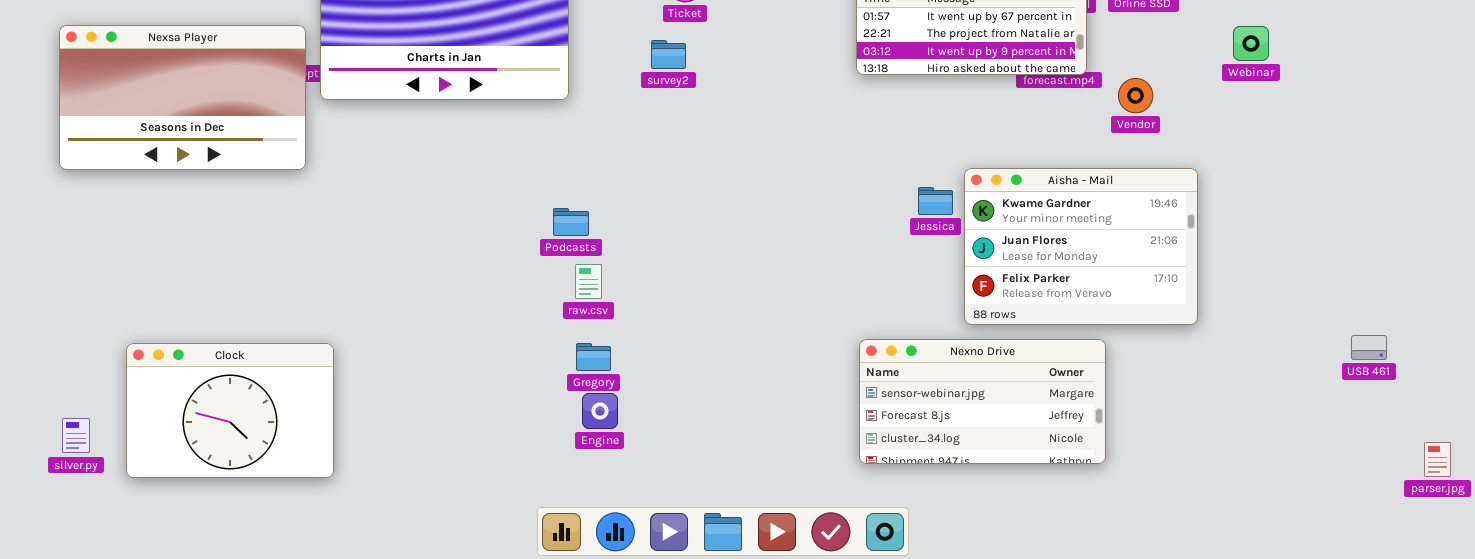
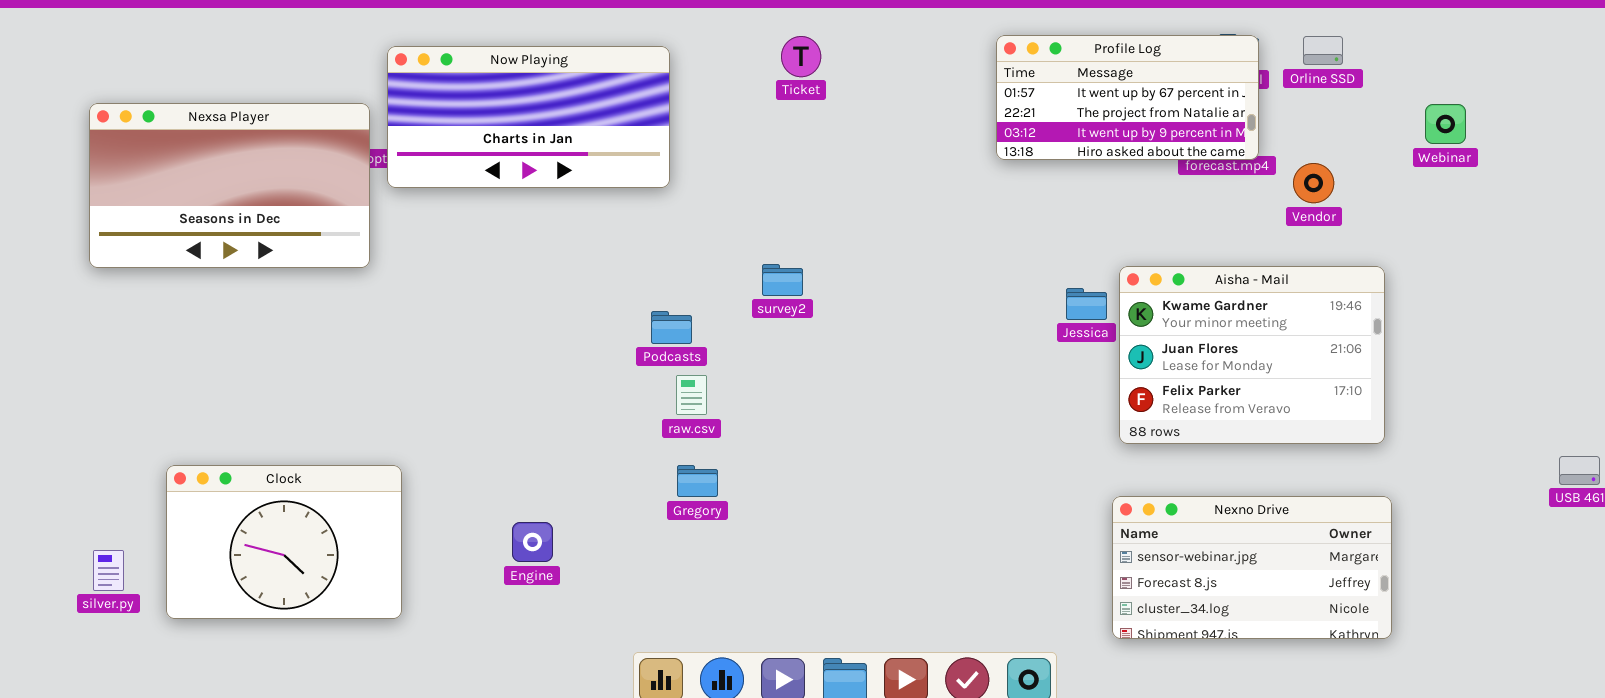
survey2: [651,40,686,69] -> [762,264,803,296], moved
Nexno Drive: [859,339,1106,464] -> [1112,496,1392,639], moved
Engine: [582,393,618,429] -> [512,522,553,562], moved

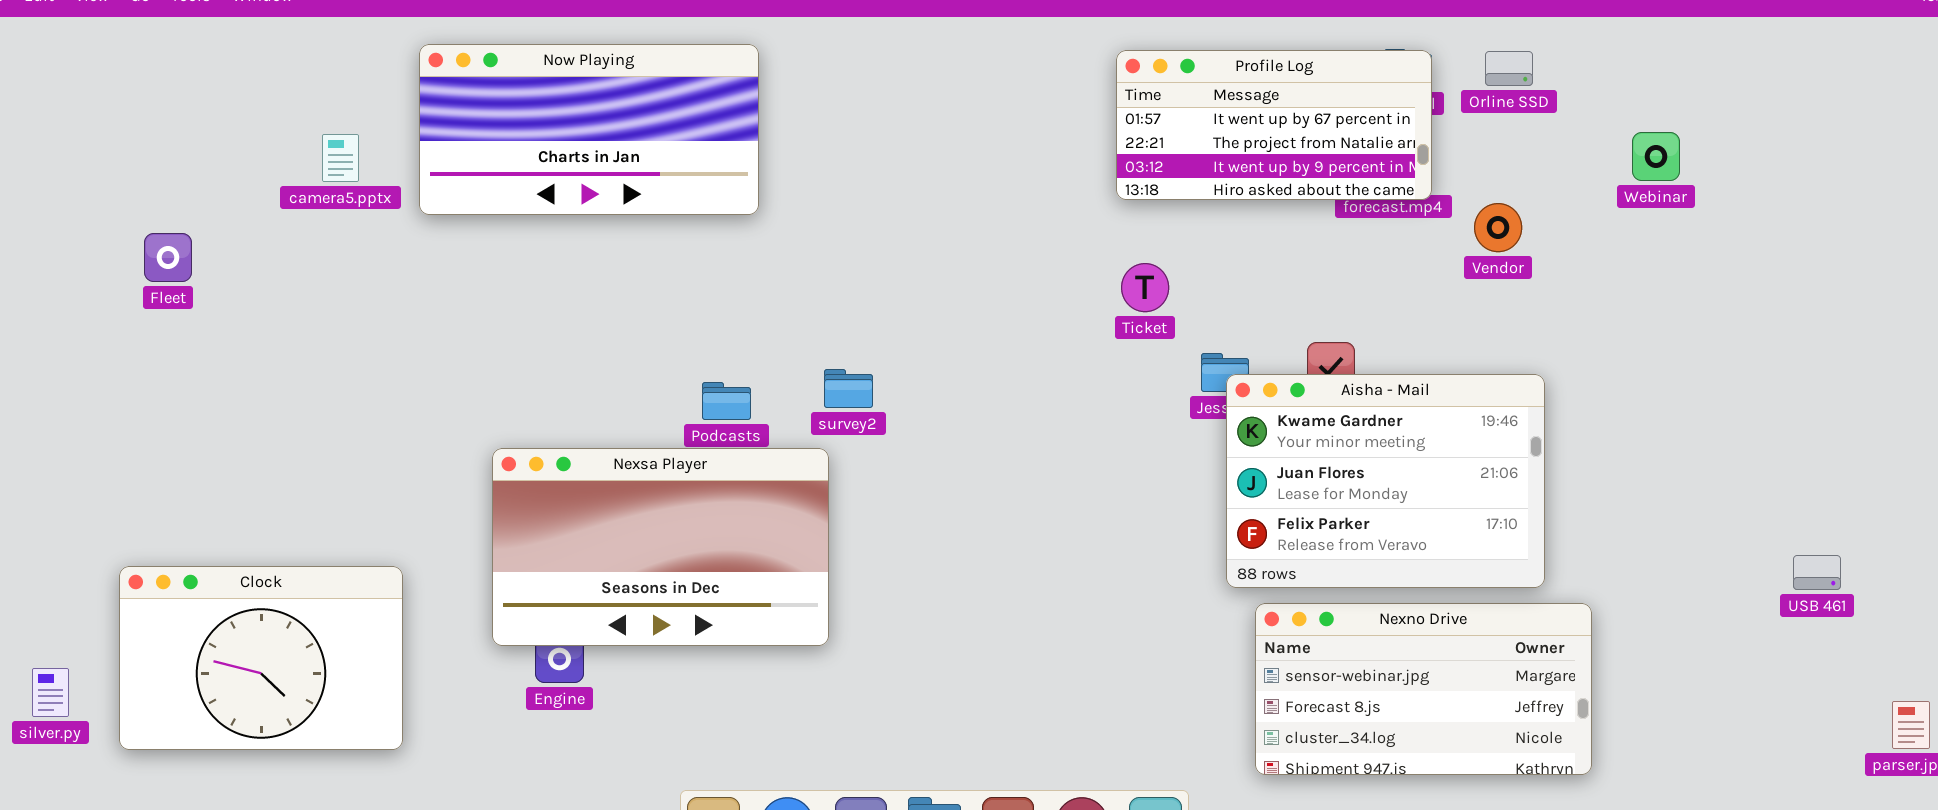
Ticket: [781,36,821,77] -> [1121,263,1169,312], moved
Now Playing: [387,46,670,188] -> [419,44,759,215], moved
Nexsa Player: [89,103,370,268] -> [492,448,829,646], moved
survey2: [762,264,803,296] -> [824,369,873,408], moved
Aisha - Mail: [1119,266,1385,444] -> [1226,374,1545,588], moved

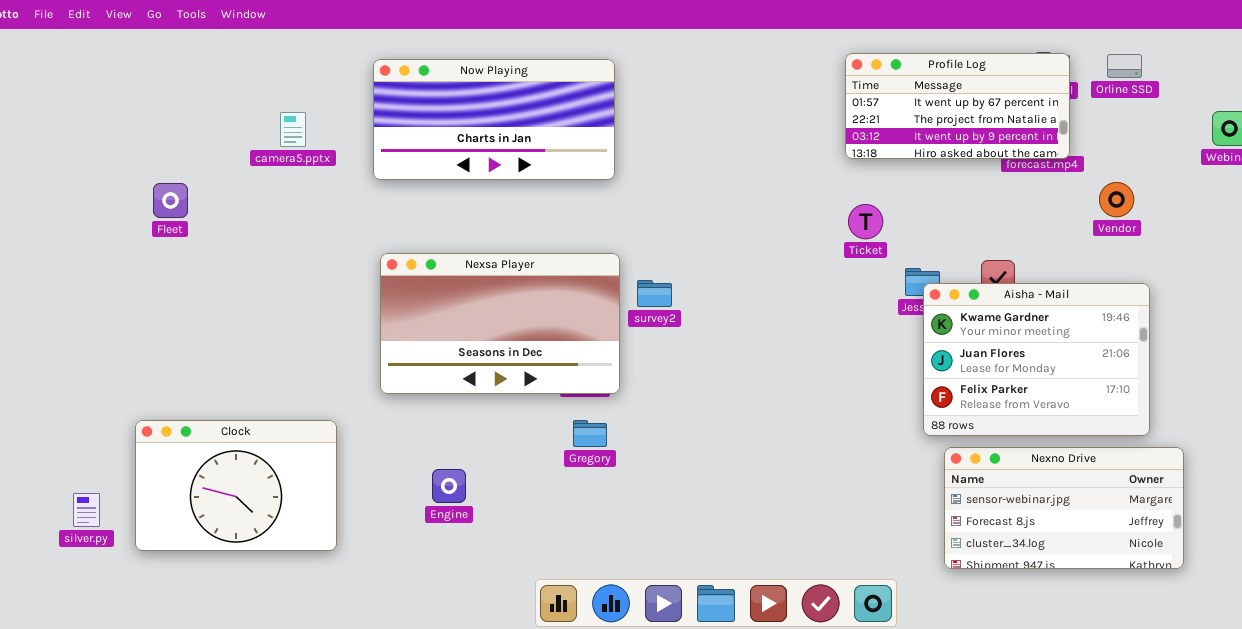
Now Playing: [419,44,759,215] -> [373,59,615,180], moved
Vendor: [1474,203,1522,252] -> [1099,182,1134,217], moved
Nexsa Player: [492,448,829,646] -> [380,253,620,394], moved

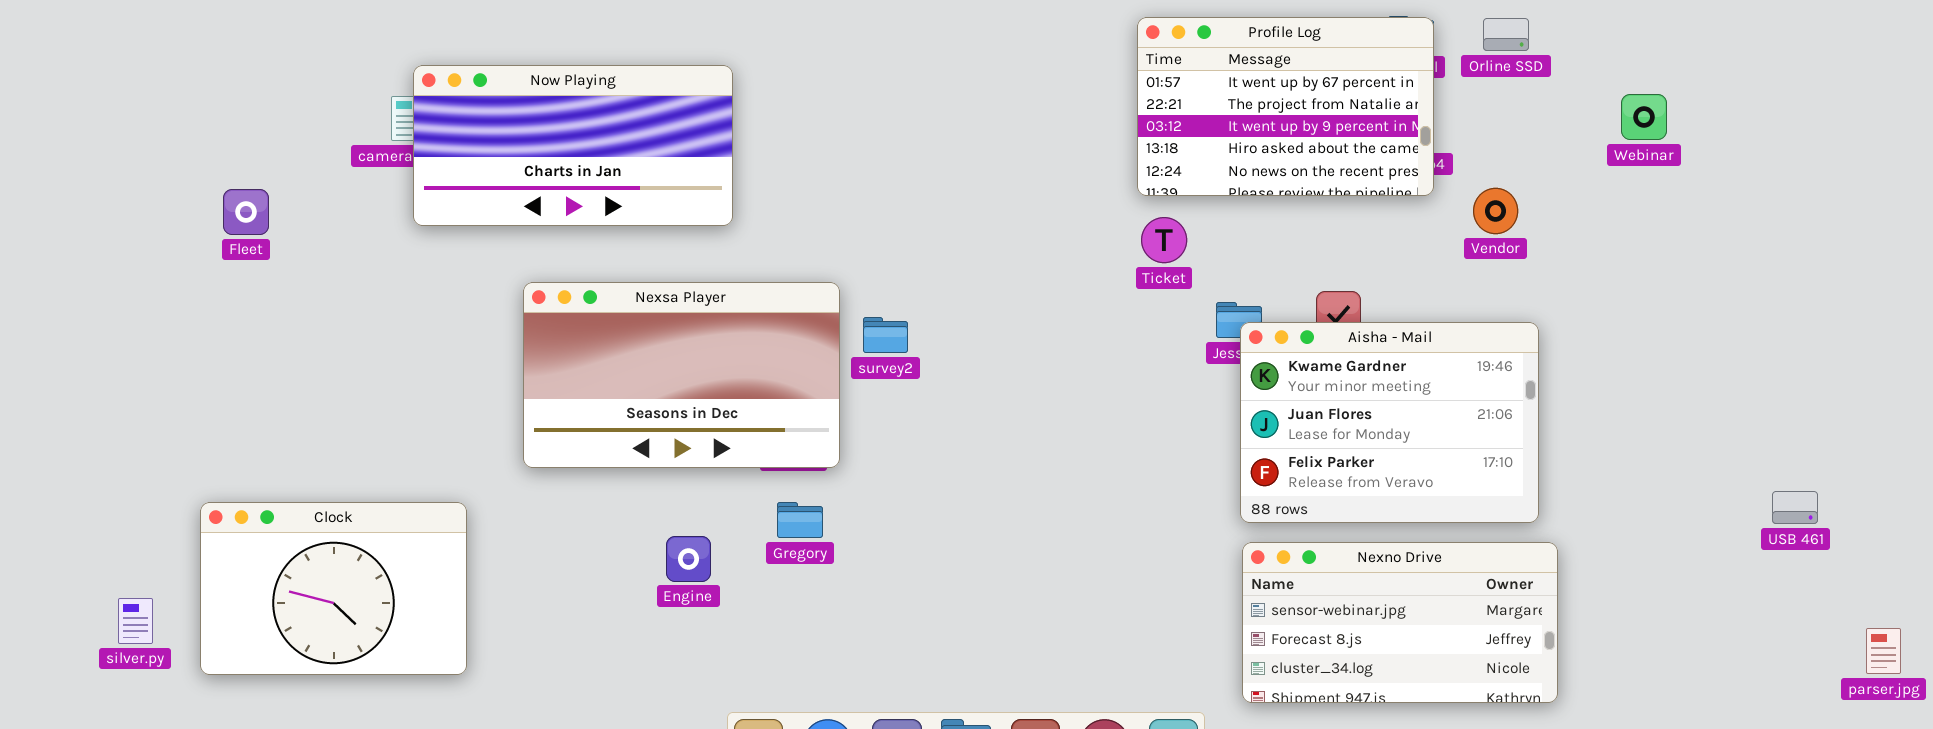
Profile Log: [845,53,1070,159] -> [1137,17,1434,196], resized
Now Playing: [373,59,615,180] -> [413,65,733,226], moved
Nexno Drive: [944,447,1184,569] -> [1242,542,1558,703], moved
Engine: [432,469,466,503] -> [666,536,711,582], moved

